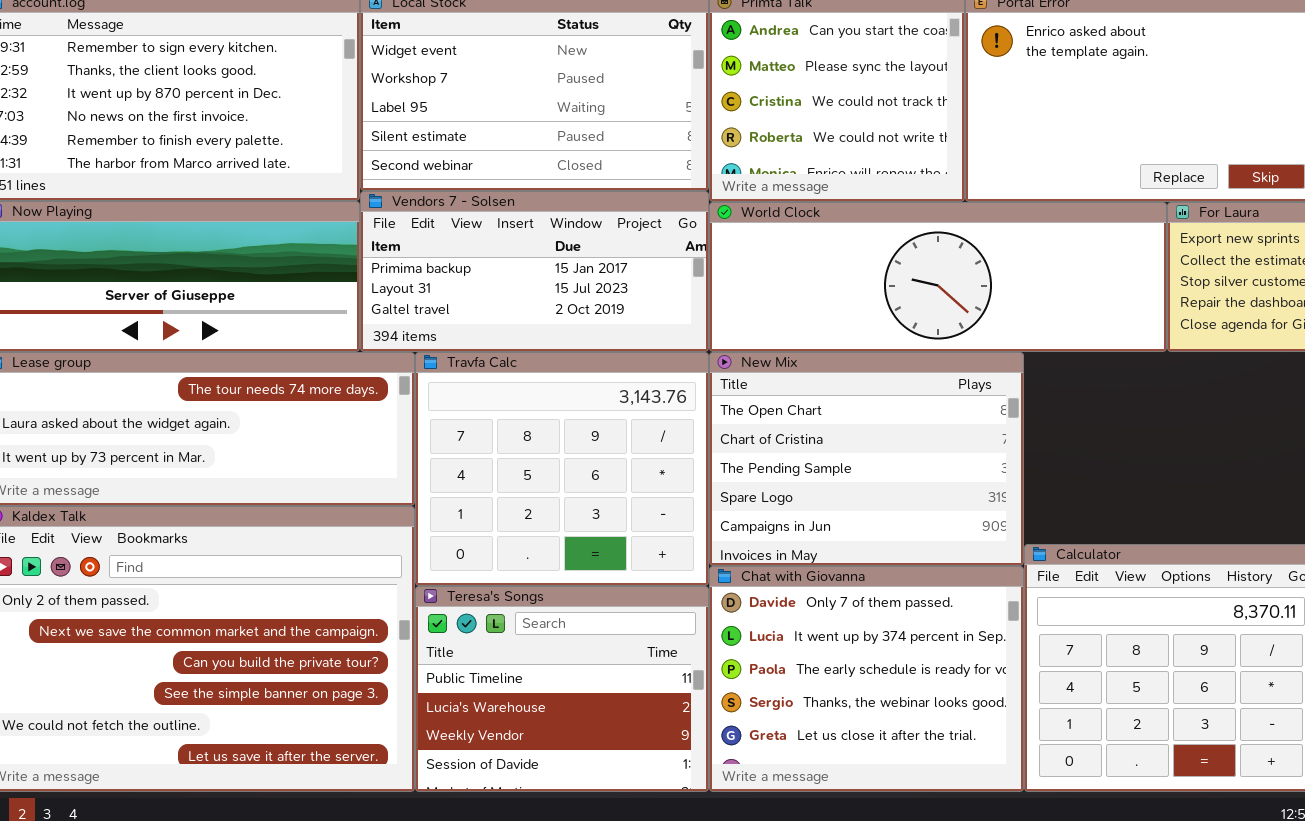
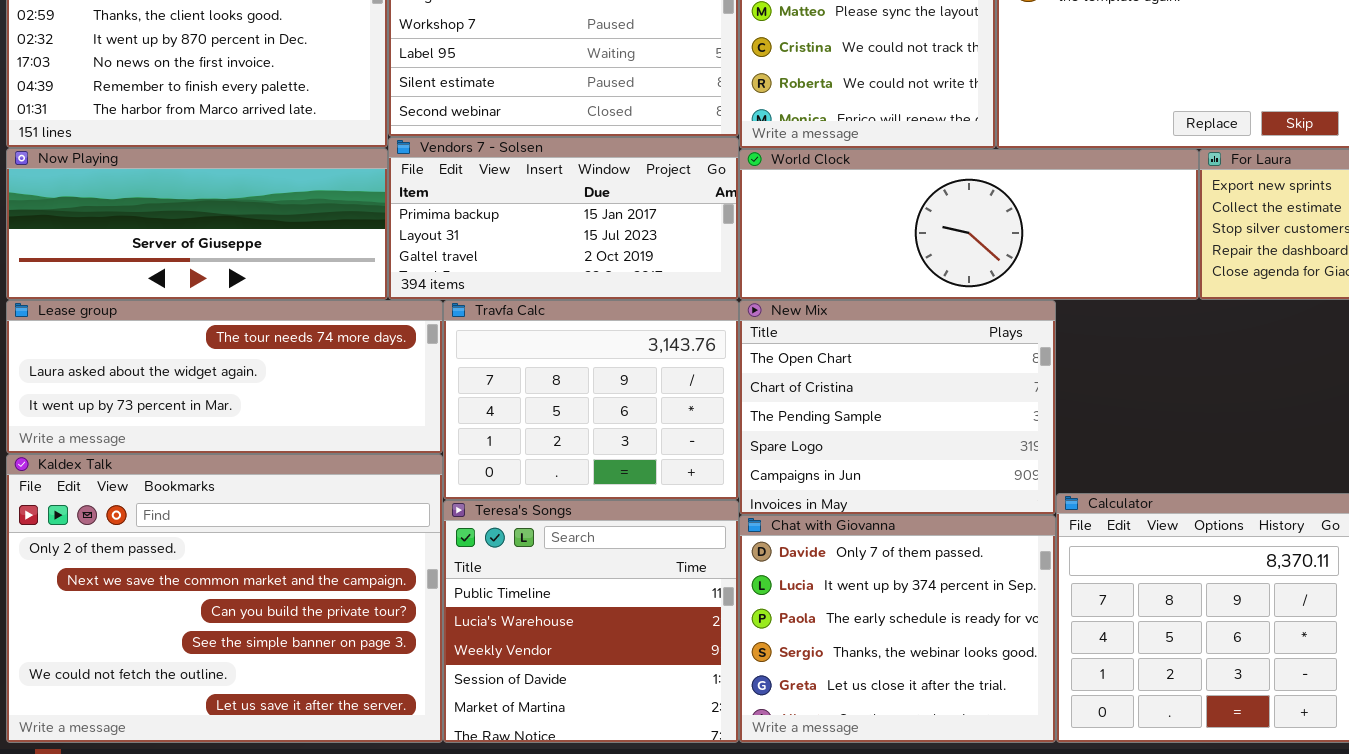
Travfa Calc: [415,352,709,586] -> [443,300,739,500], resized
Teresa's Songs: [415,586,709,792] -> [443,500,739,743], resized

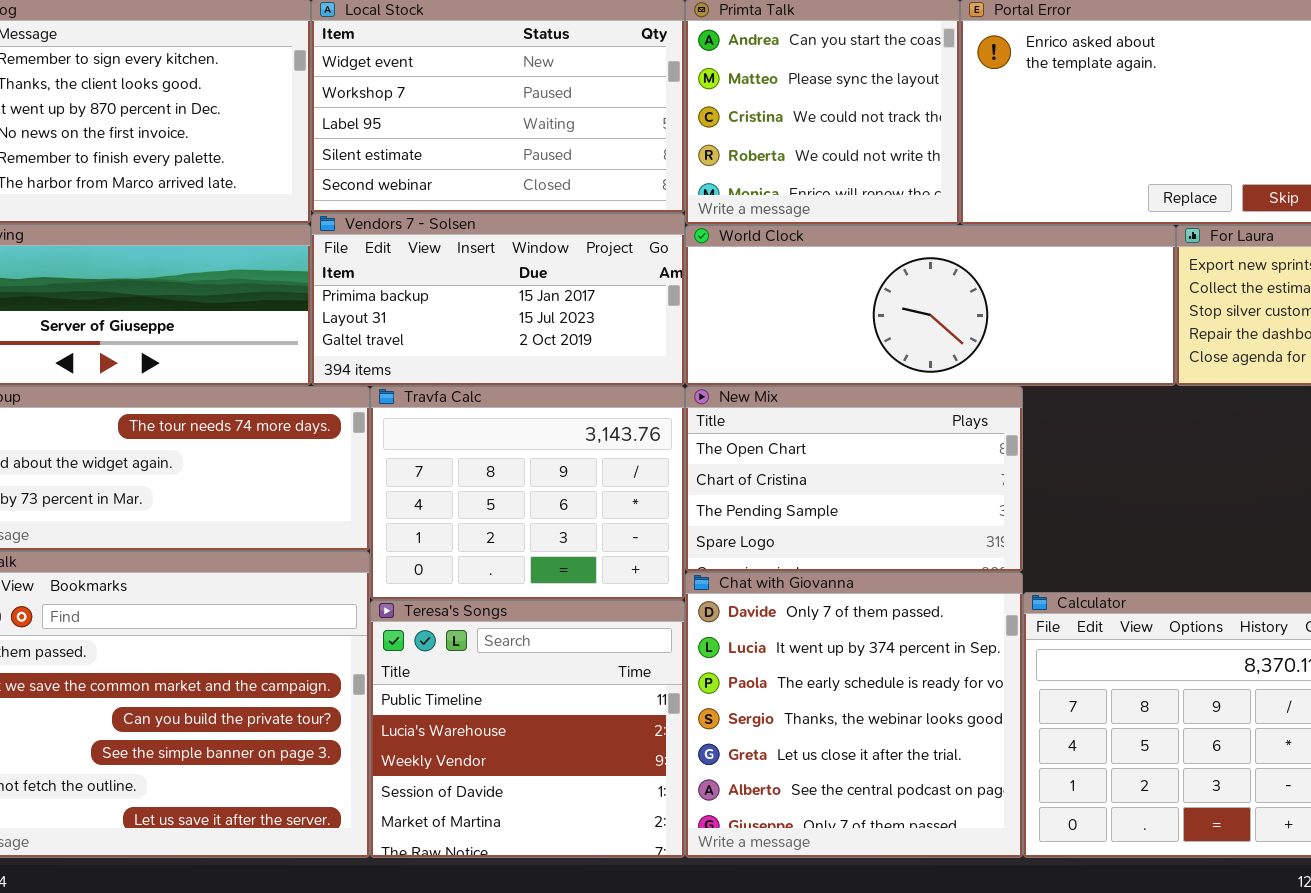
New Mix: [739,300,1056,515] -> [685,386,1023,572], resized
Chat with Giovanna: [739,515,1056,743] -> [685,572,1023,858], resized

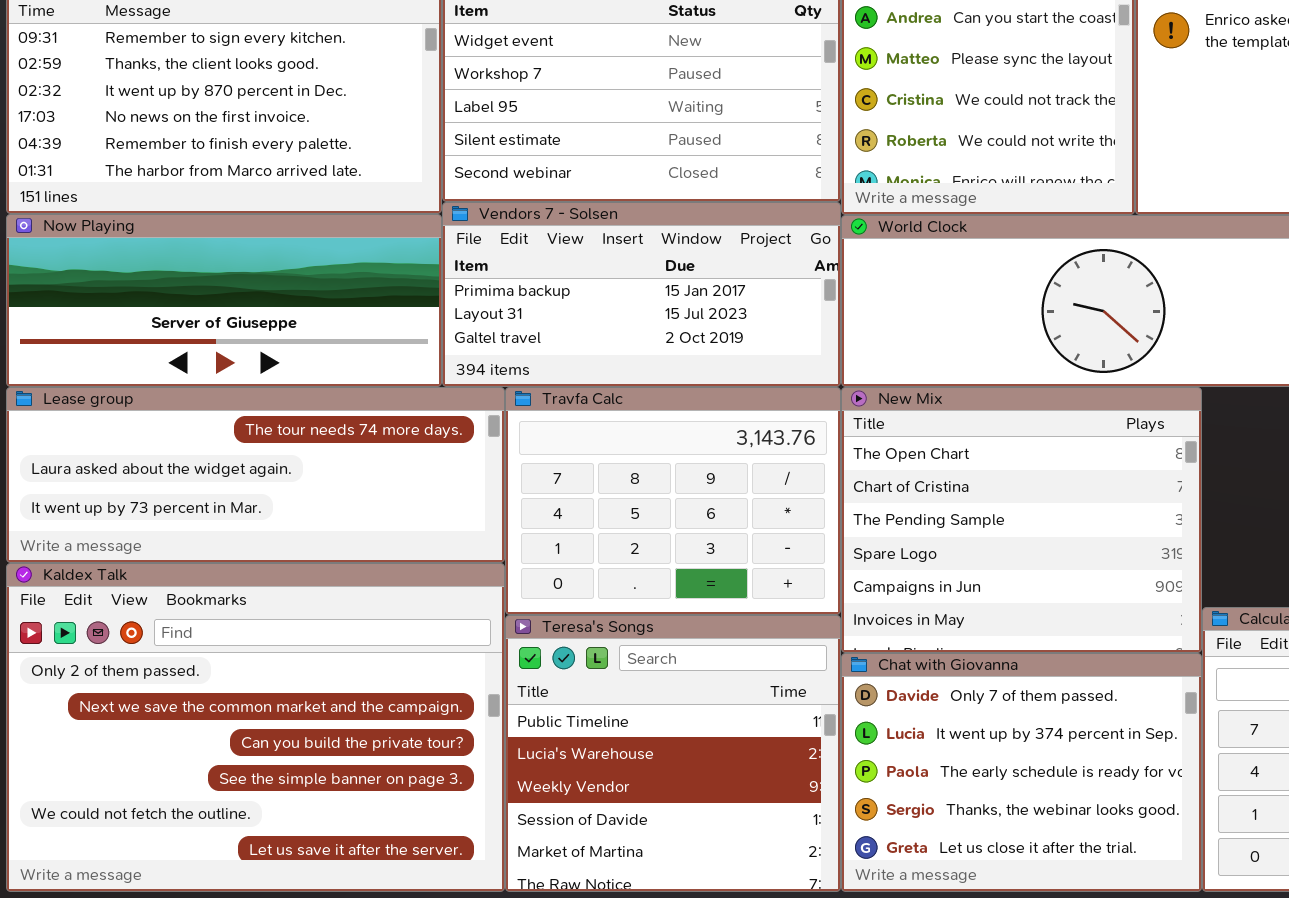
New Mix: [685,386,1023,572] -> [841,387,1202,653], resized
Chat with Giovanna: [685,572,1023,858] -> [841,653,1202,892], resized

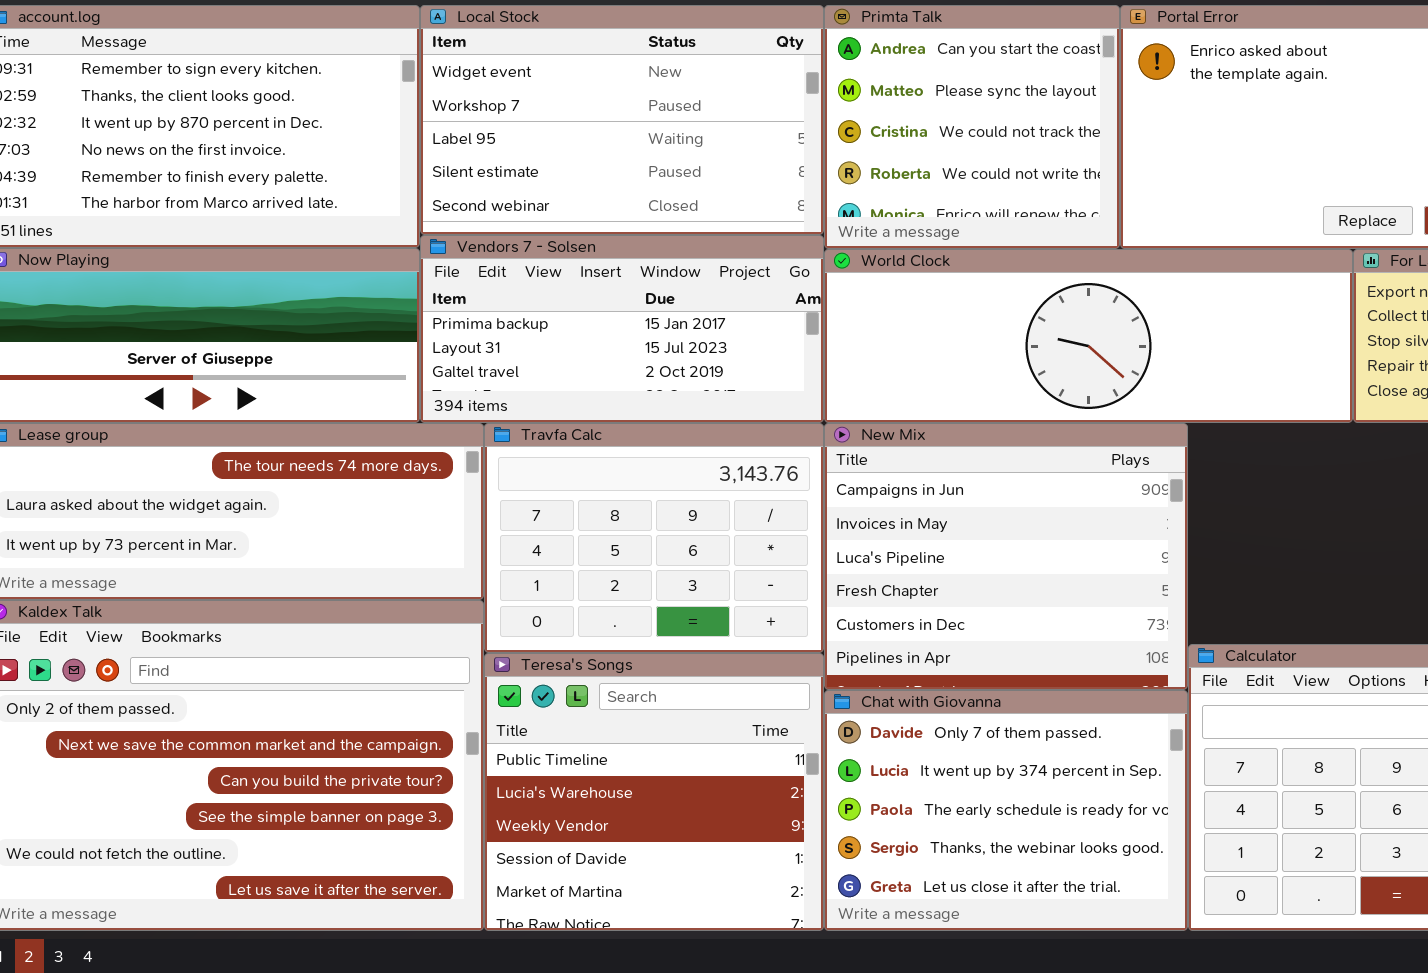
New Mix: [841,387,1202,653] -> [824,423,1188,690], scrolled down 4 rows

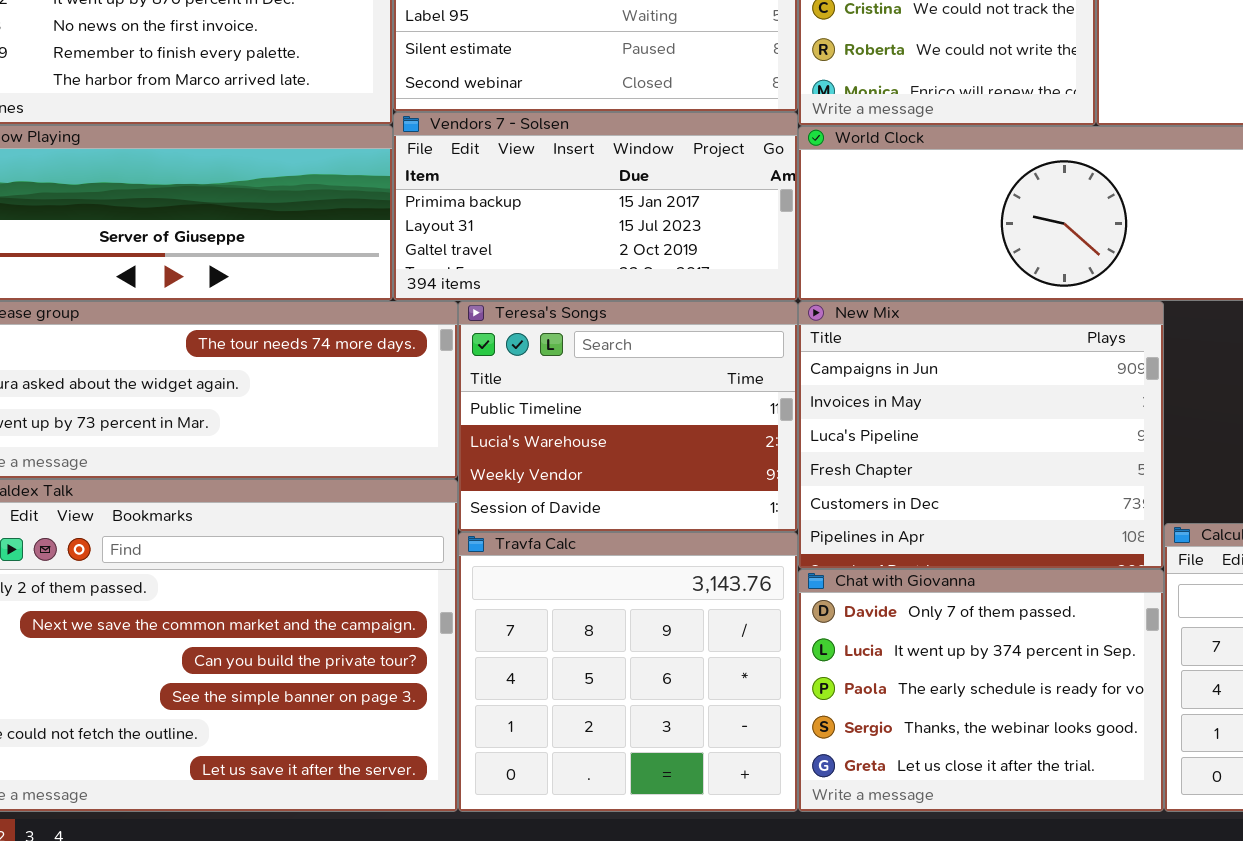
Travfa Calc: [484,423,824,653] -> [458,532,798,812], moved, resized
Teresa's Songs: [484,653,824,931] -> [458,301,798,532], moved, resized

